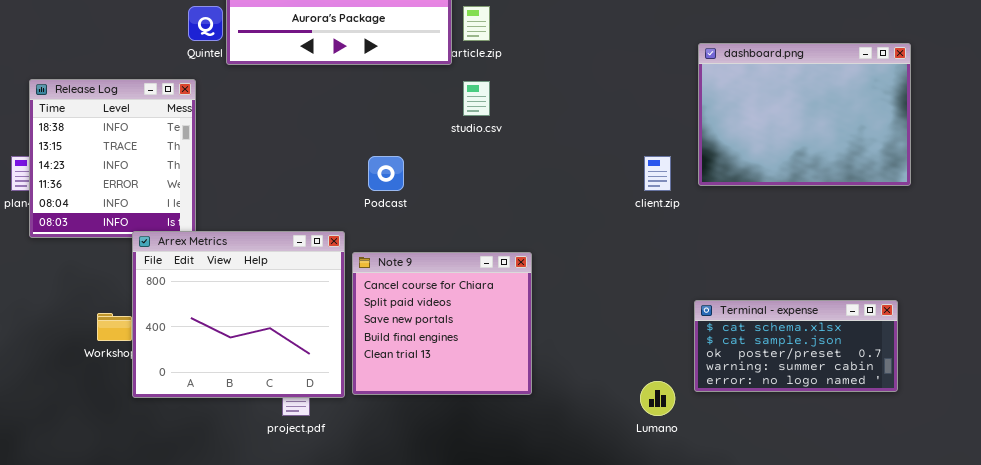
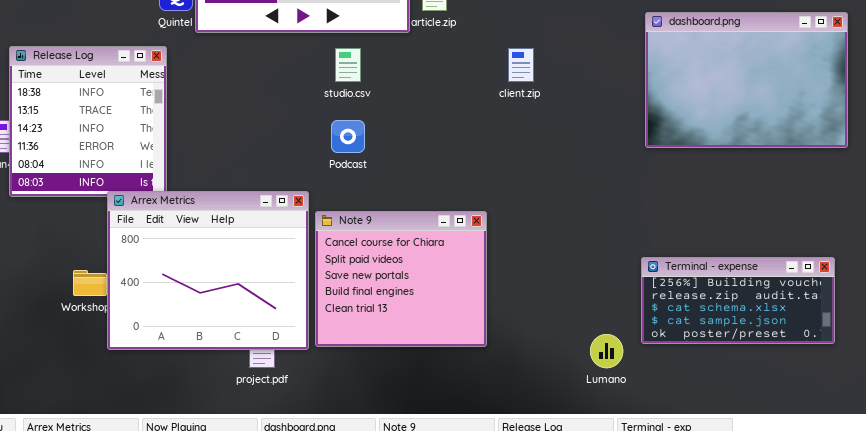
studio.csv: [463,81,490,116] -> [335,48,361,82], moved
client.zip: [644,156,671,191] -> [508,48,534,82], moved
Terminal - expense: [694,300,898,392] -> [641,257,835,344], scrolled up 2 rows

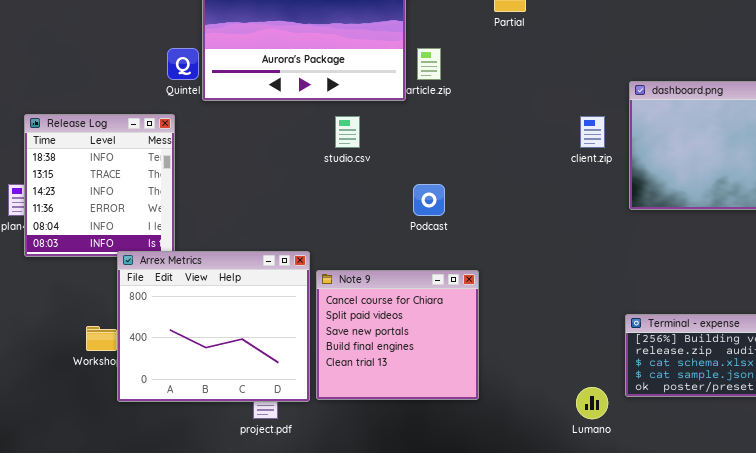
client.zip: [508,48,534,82] -> [580,116,605,148], moved
Podcast: [331,120,365,153] -> [413,184,445,216], moved

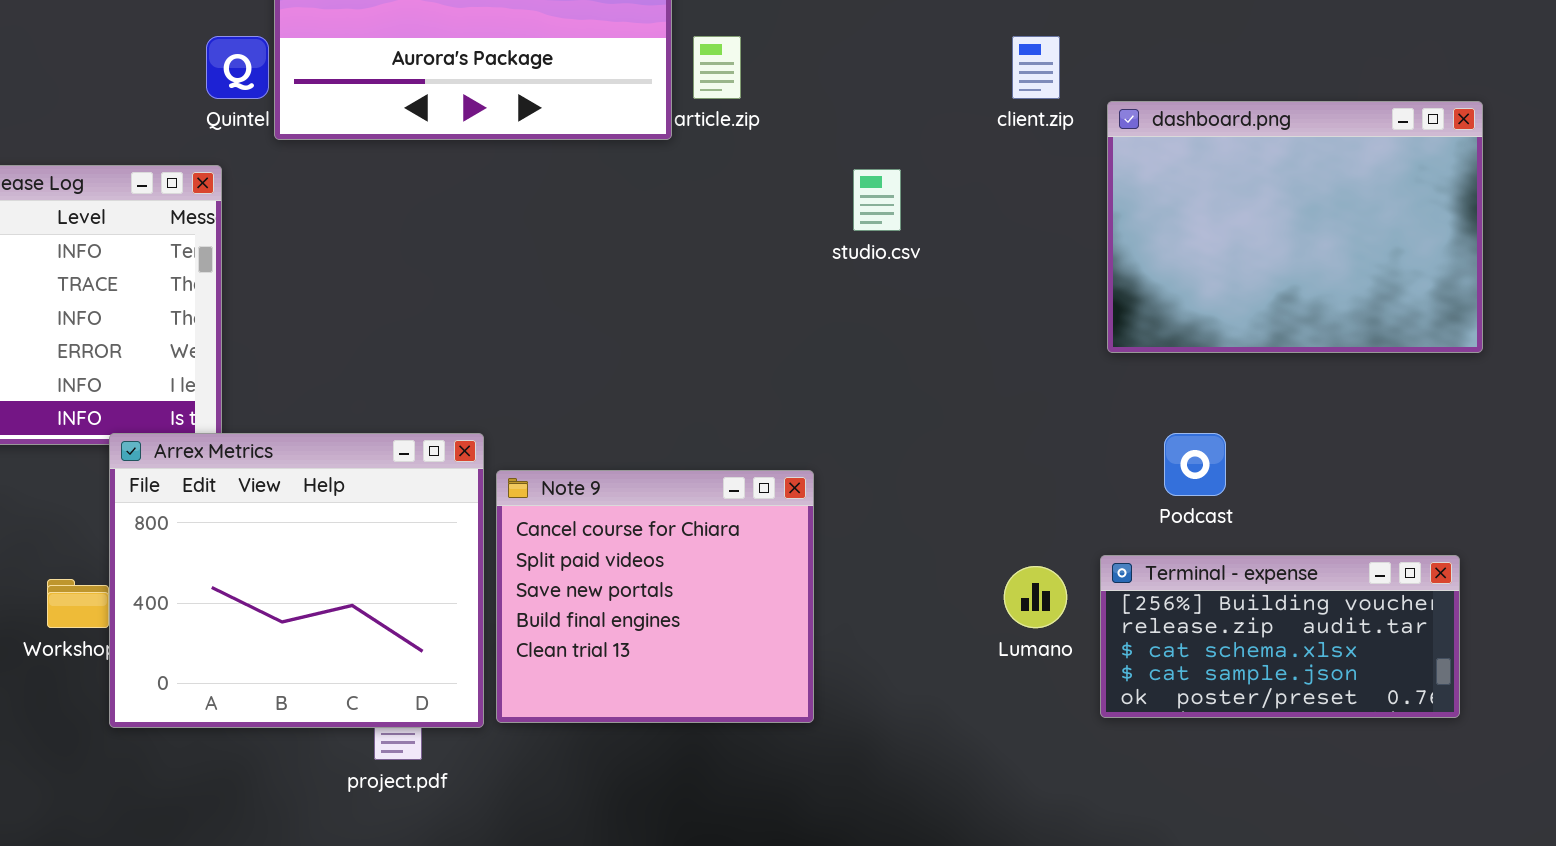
studio.csv: [335,116,360,148] -> [853,169,901,231], moved
client.zip: [580,116,605,148] -> [1012,36,1060,99], moved
Podcast: [413,184,445,216] -> [1164,433,1226,496], moved
Lumano: [576,387,608,419] -> [1004,566,1067,628], moved

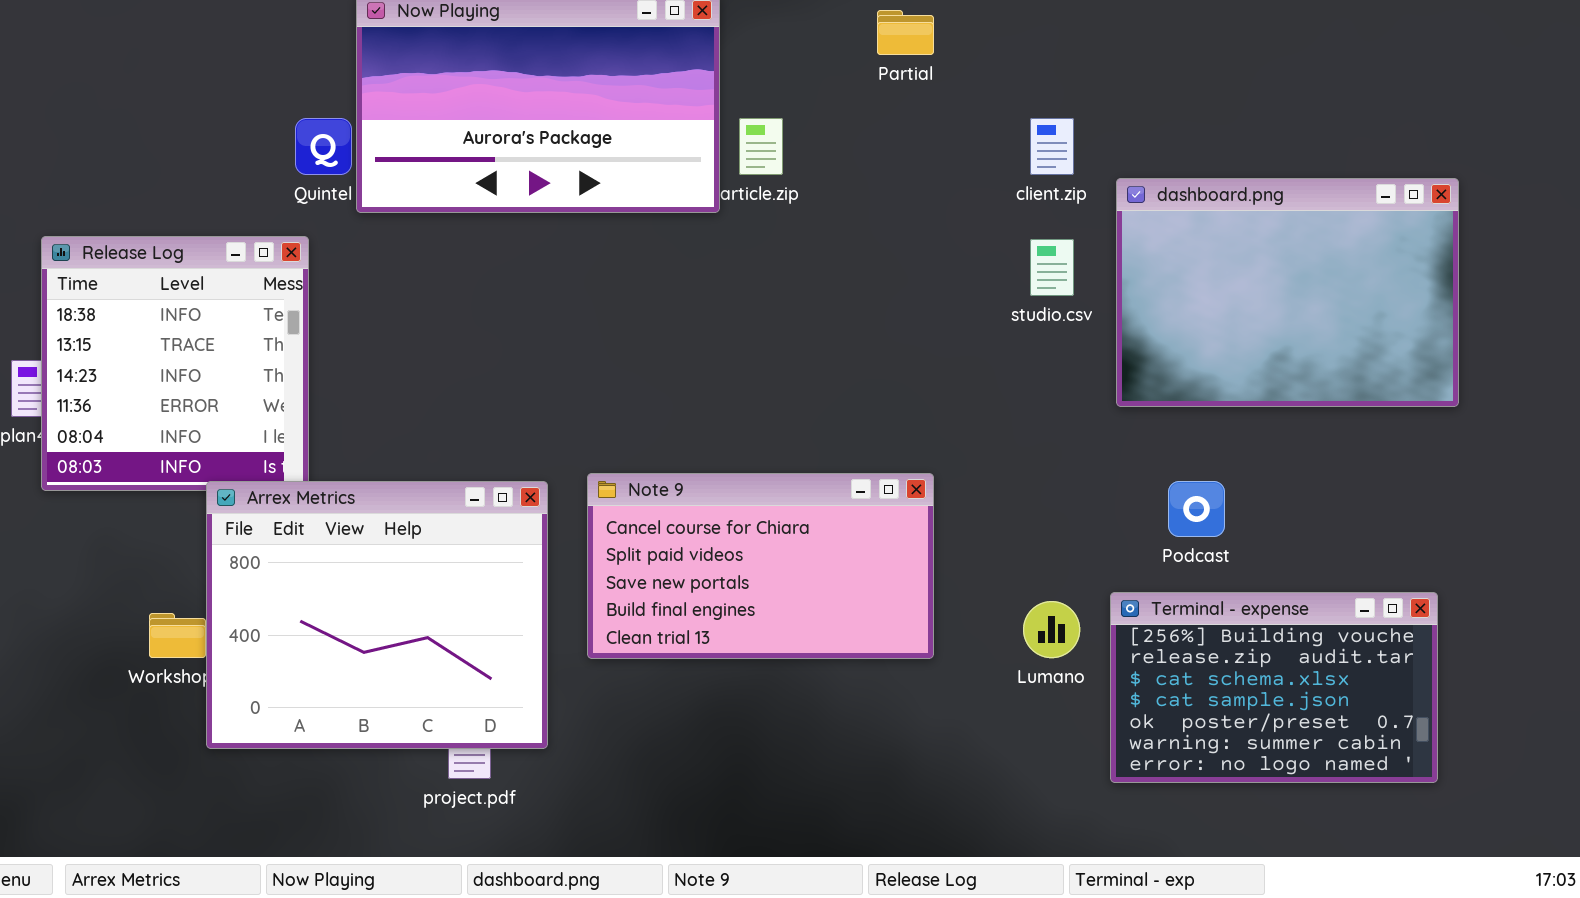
studio.csv: [853,169,901,231] -> [1030,239,1074,296], moved
Note 9: [496,470,814,723] -> [587,473,934,659], moved, resized
Terminal - expense: [1100,555,1460,718] -> [1110,592,1438,783], resized

